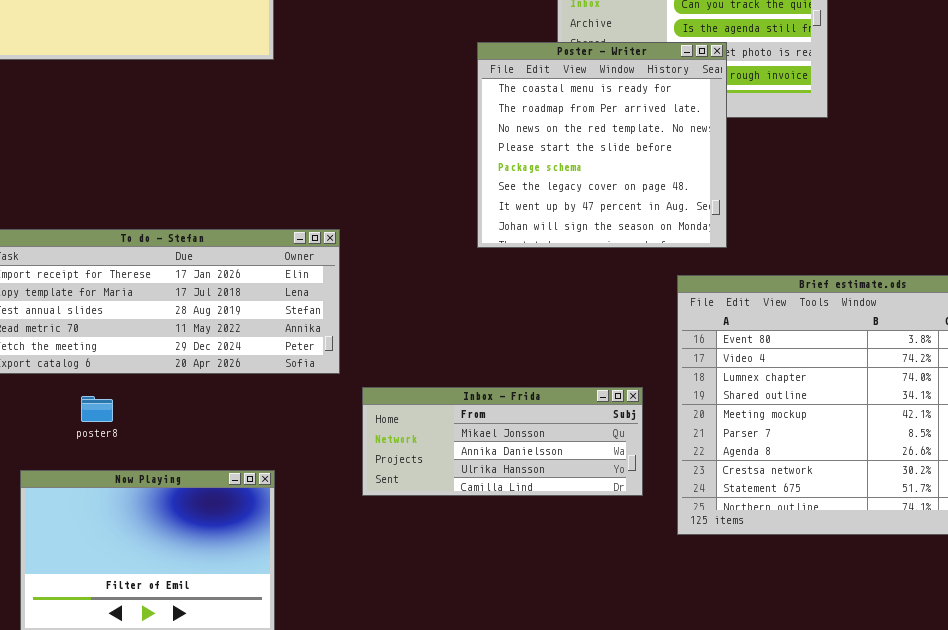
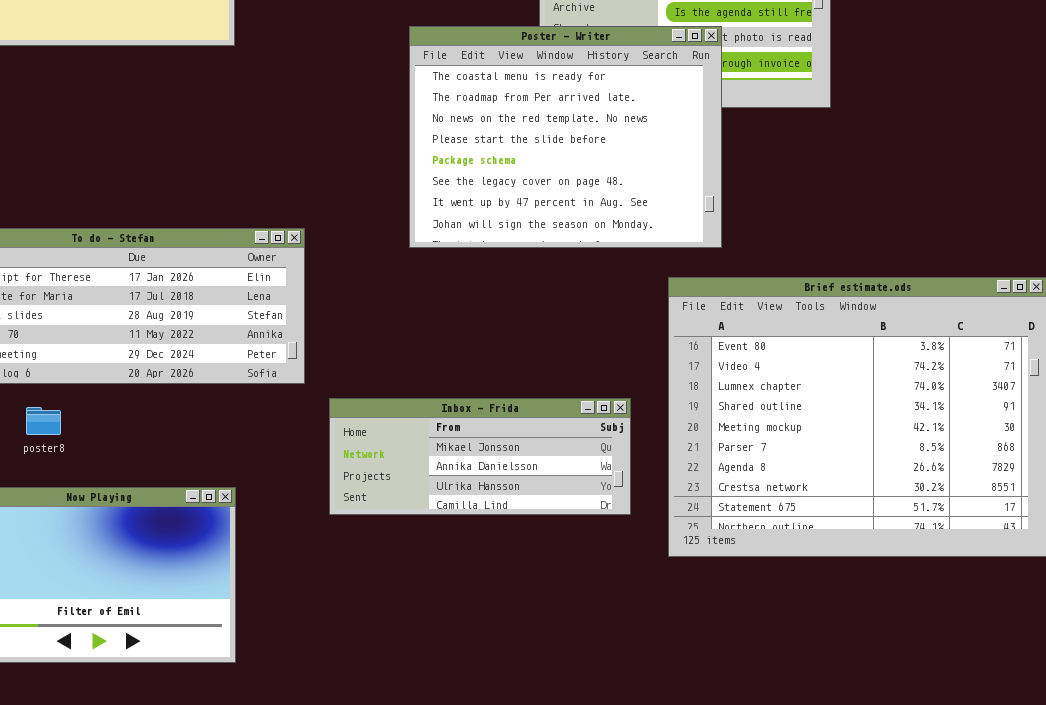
Poster - Writer: [477,42,727,248] -> [409,26,722,248], resized

